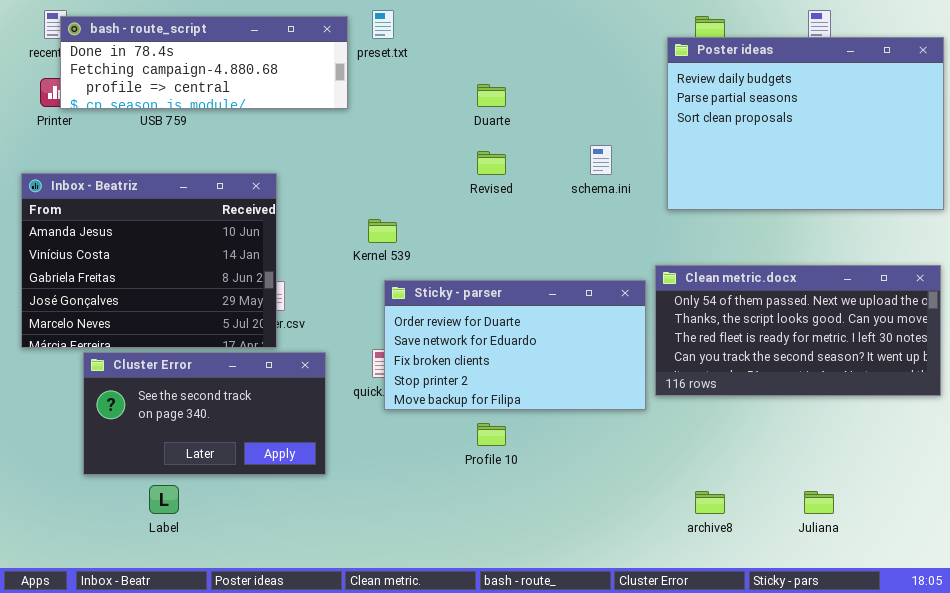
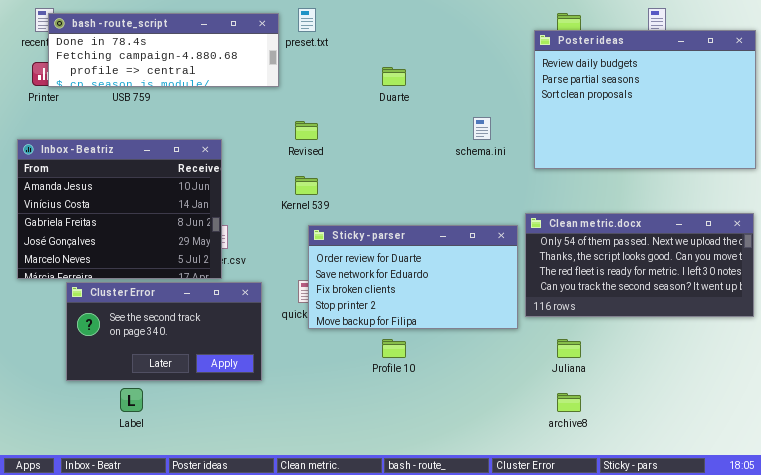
Revised: [477,151,506,175] -> [295,121,318,140], moved
Juliana: [804,491,834,514] -> [557,339,581,358], moved

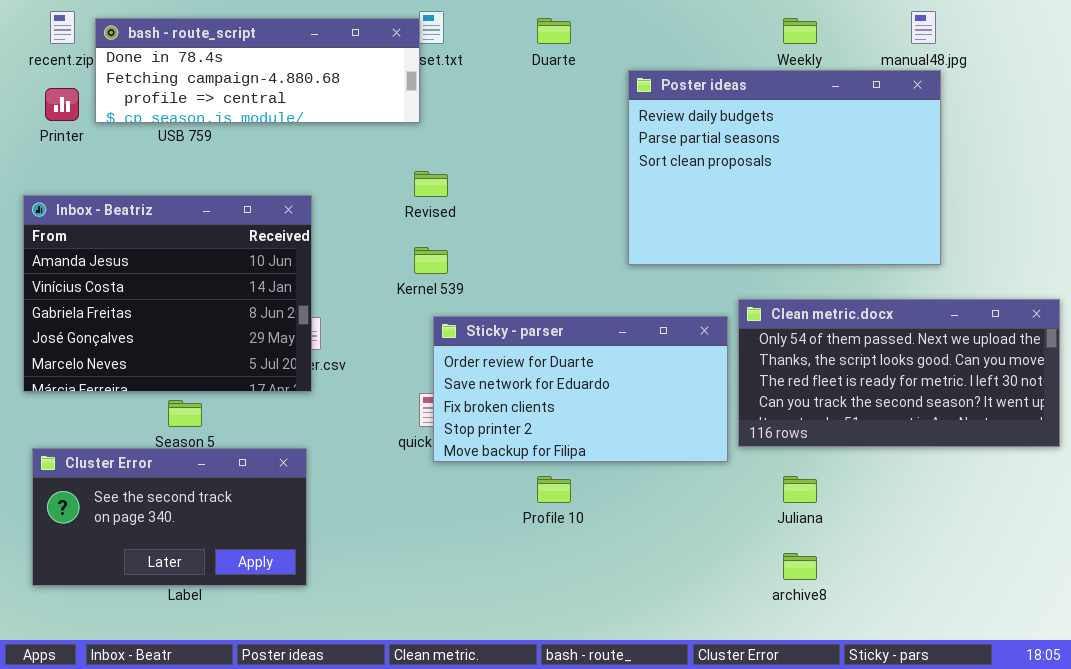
bash - route_script: [48,13,279,87] -> [95,18,420,123], moved
Poster ideas: [534,30,756,169] -> [628,70,941,265], moved
Duarte: [382,67,406,86] -> [537,18,571,44], moved
Cluster Error: [66,282,262,381] -> [32,448,307,586], moved

